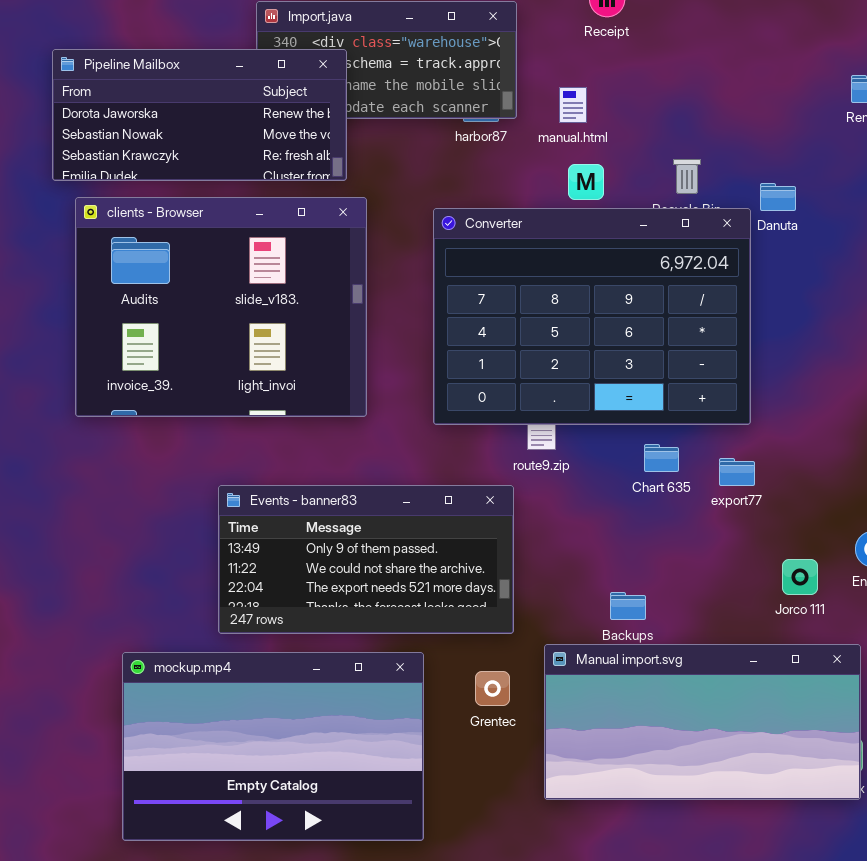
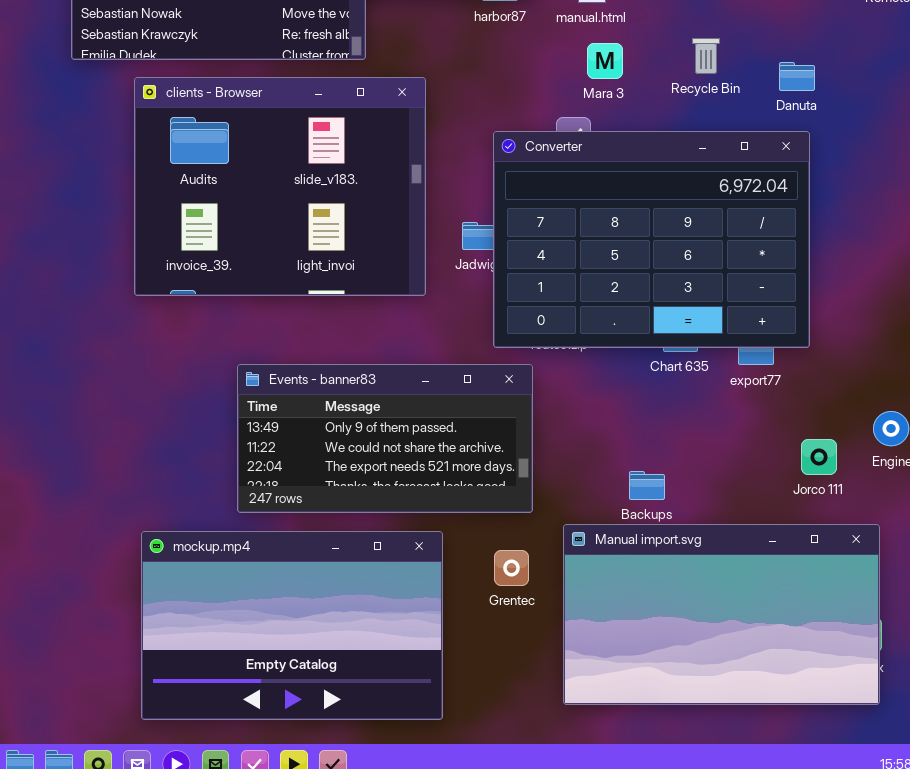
clients - Browser: [75,197,367,417] -> [134,77,426,296], moved
Converter: [433,208,751,425] -> [493,131,810,348], moved
Manual import.svg: [544,644,861,800] -> [563,524,880,705], resized

